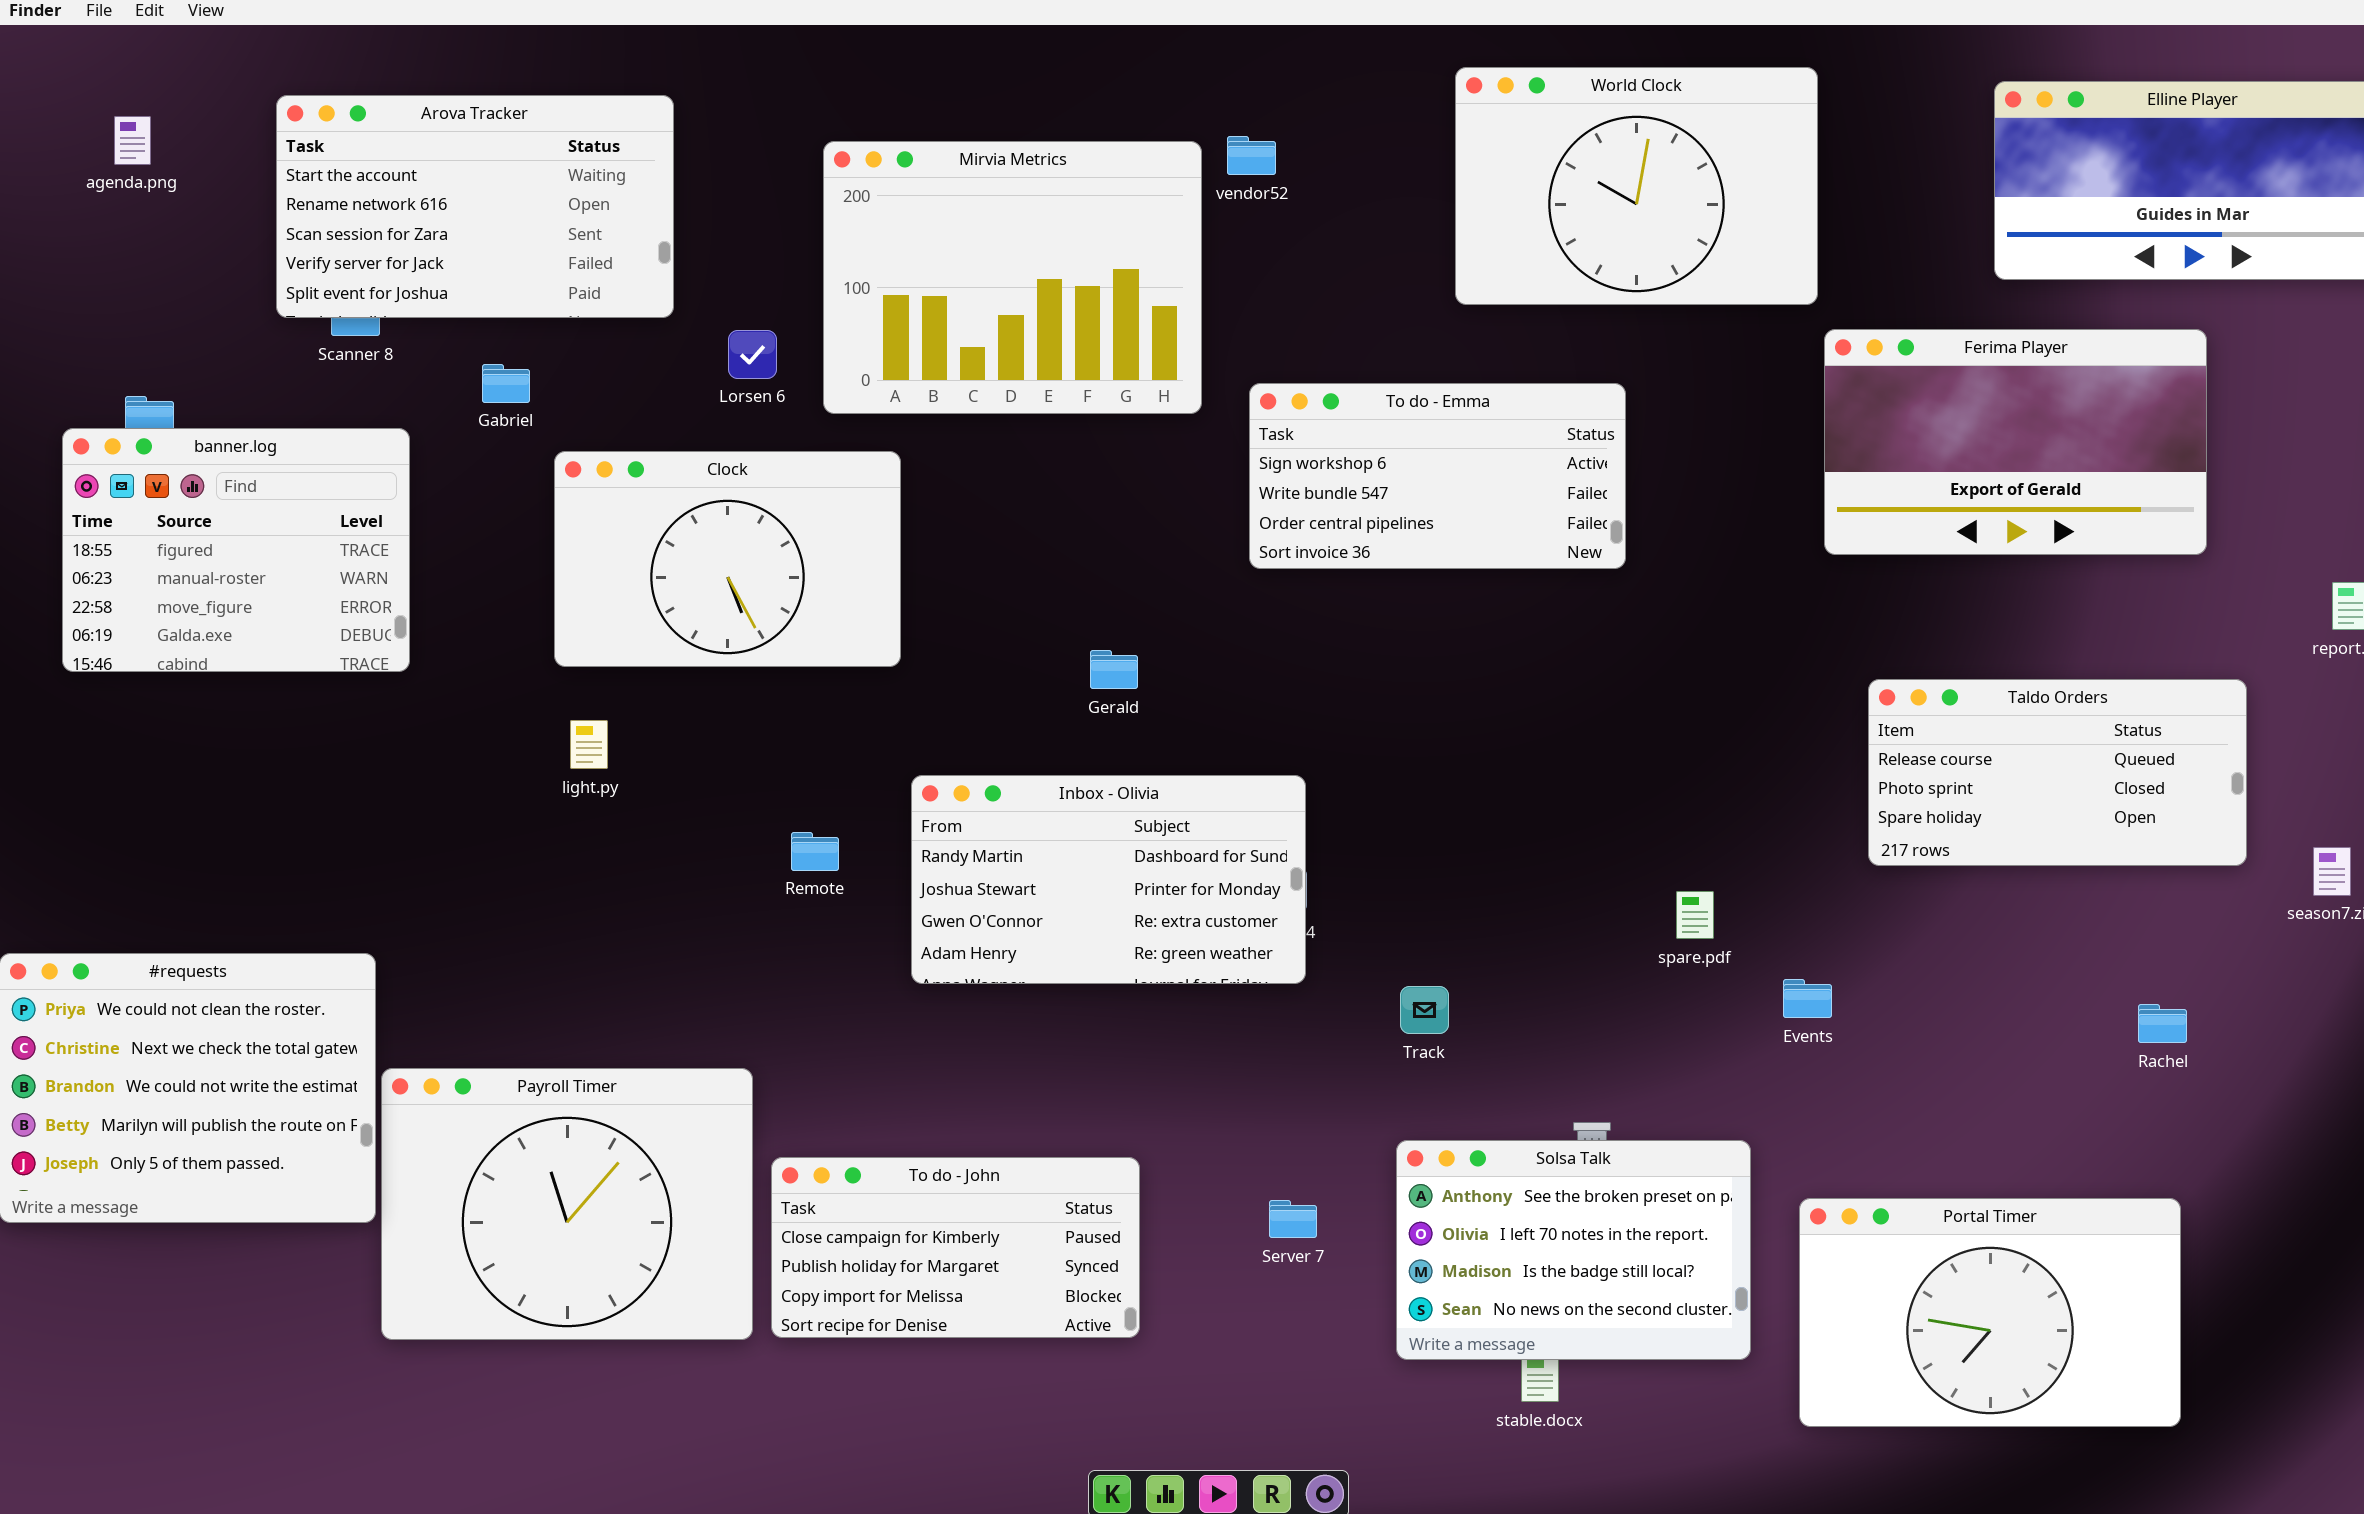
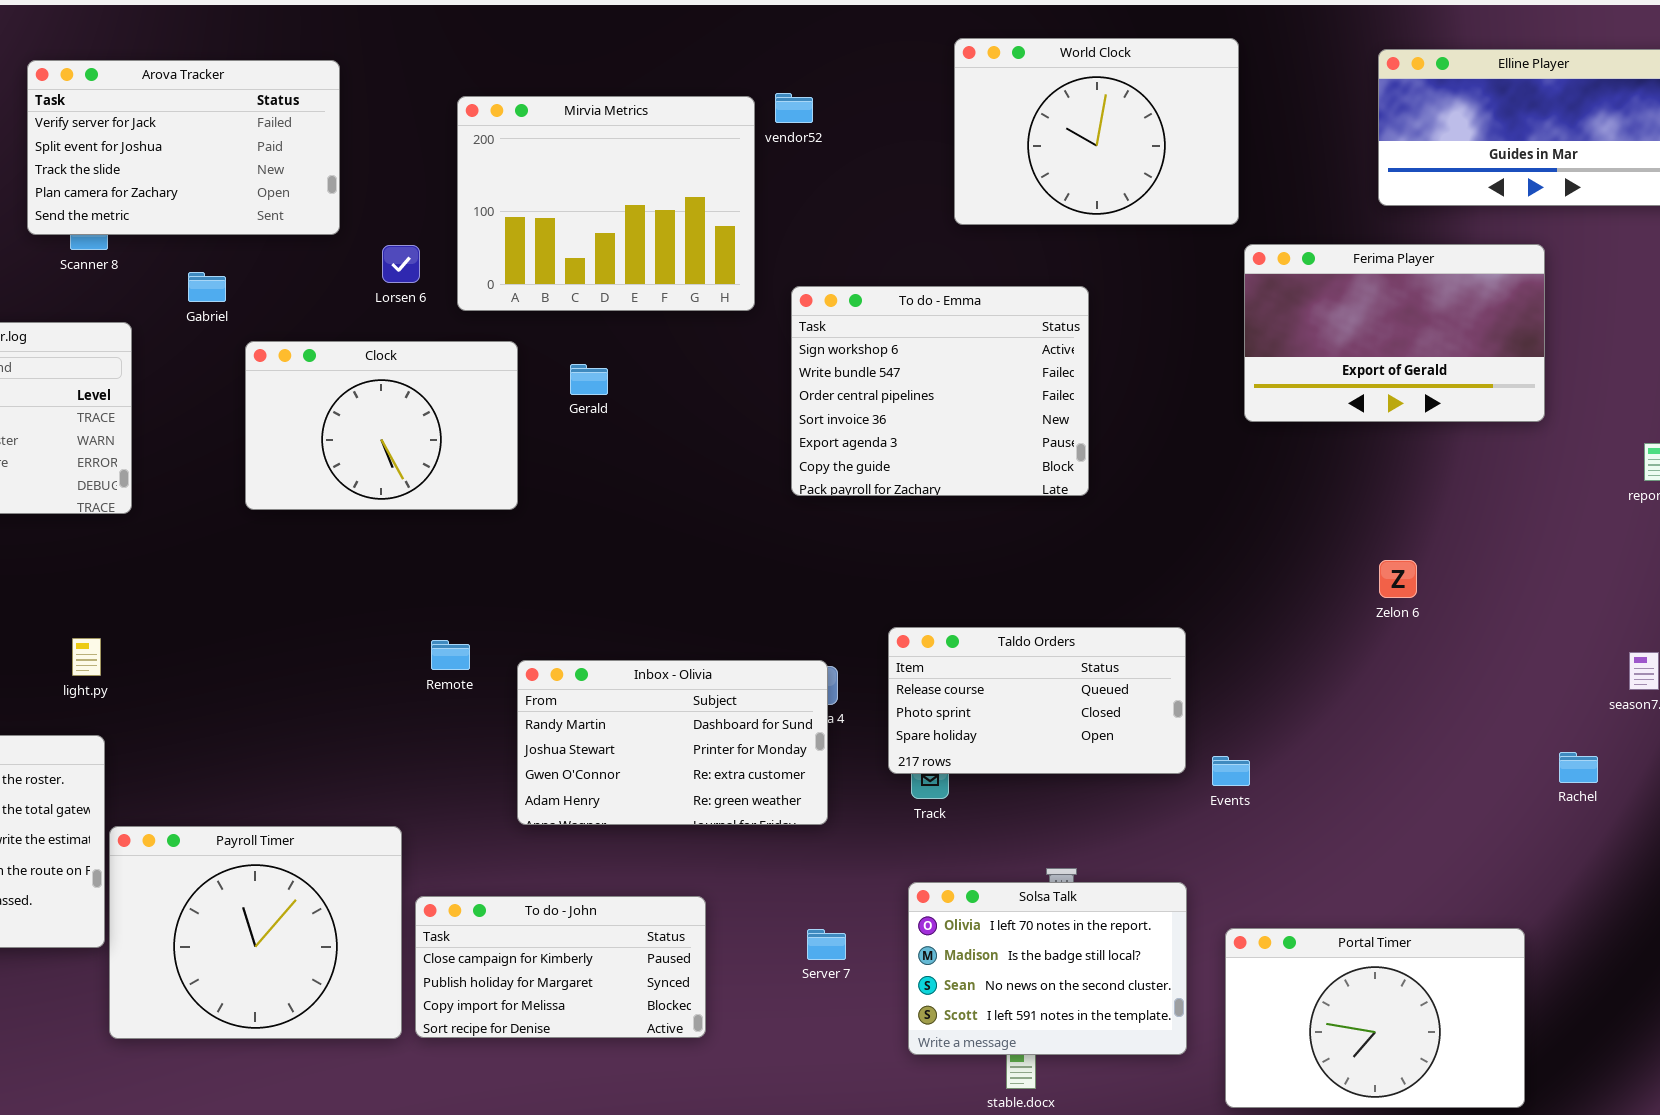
Arova Tracker: [276,95,674,318] -> [27,60,340,235], scrolled down 3 rows
To do - Emma: [1249,383,1626,569] -> [791,286,1089,496], resized
Gerald: [1090,650,1138,689] -> [570,364,608,395], moved
Taldo Orders: [1868,679,2247,866] -> [888,627,1186,774], moved
light.py: [570,720,608,769] -> [72,638,101,676], moved
Inbox - Olivia: [911,775,1306,984] -> [517,660,828,825], moved
Rachel: [2138,1004,2187,1043] -> [1559,752,1598,783], moved
Solsa Talk: [1396,1140,1751,1360] -> [908,882,1187,1055], scrolled down 1 row

